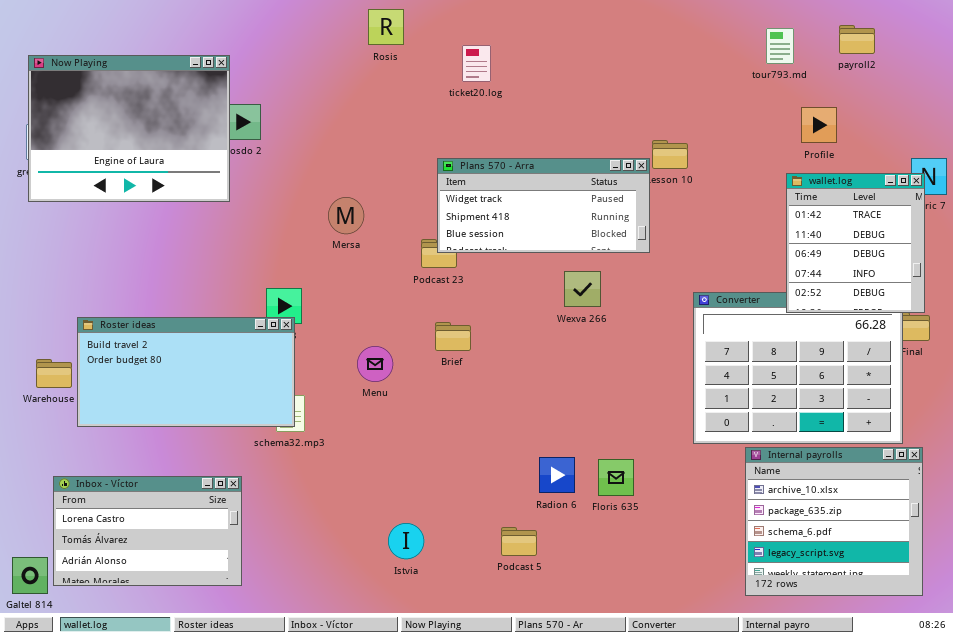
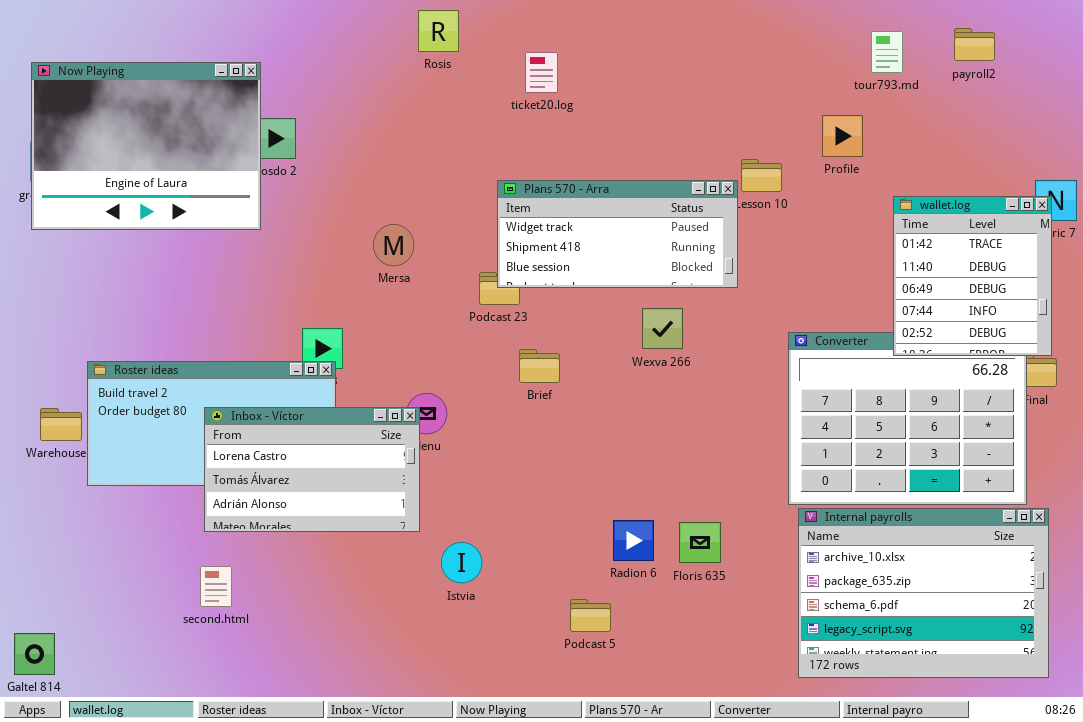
Profile: [801,107,837,143] -> [822,115,863,157], moved
Brief: [435,322,471,351] -> [519,349,560,383], moved
Internal payrolls: [745,447,923,596] -> [798,508,1049,678], resized
Inbox - Víctor: [53,476,242,586] -> [204,407,420,532], moved
Istvia: [388,523,424,559] -> [441,542,482,583], moved

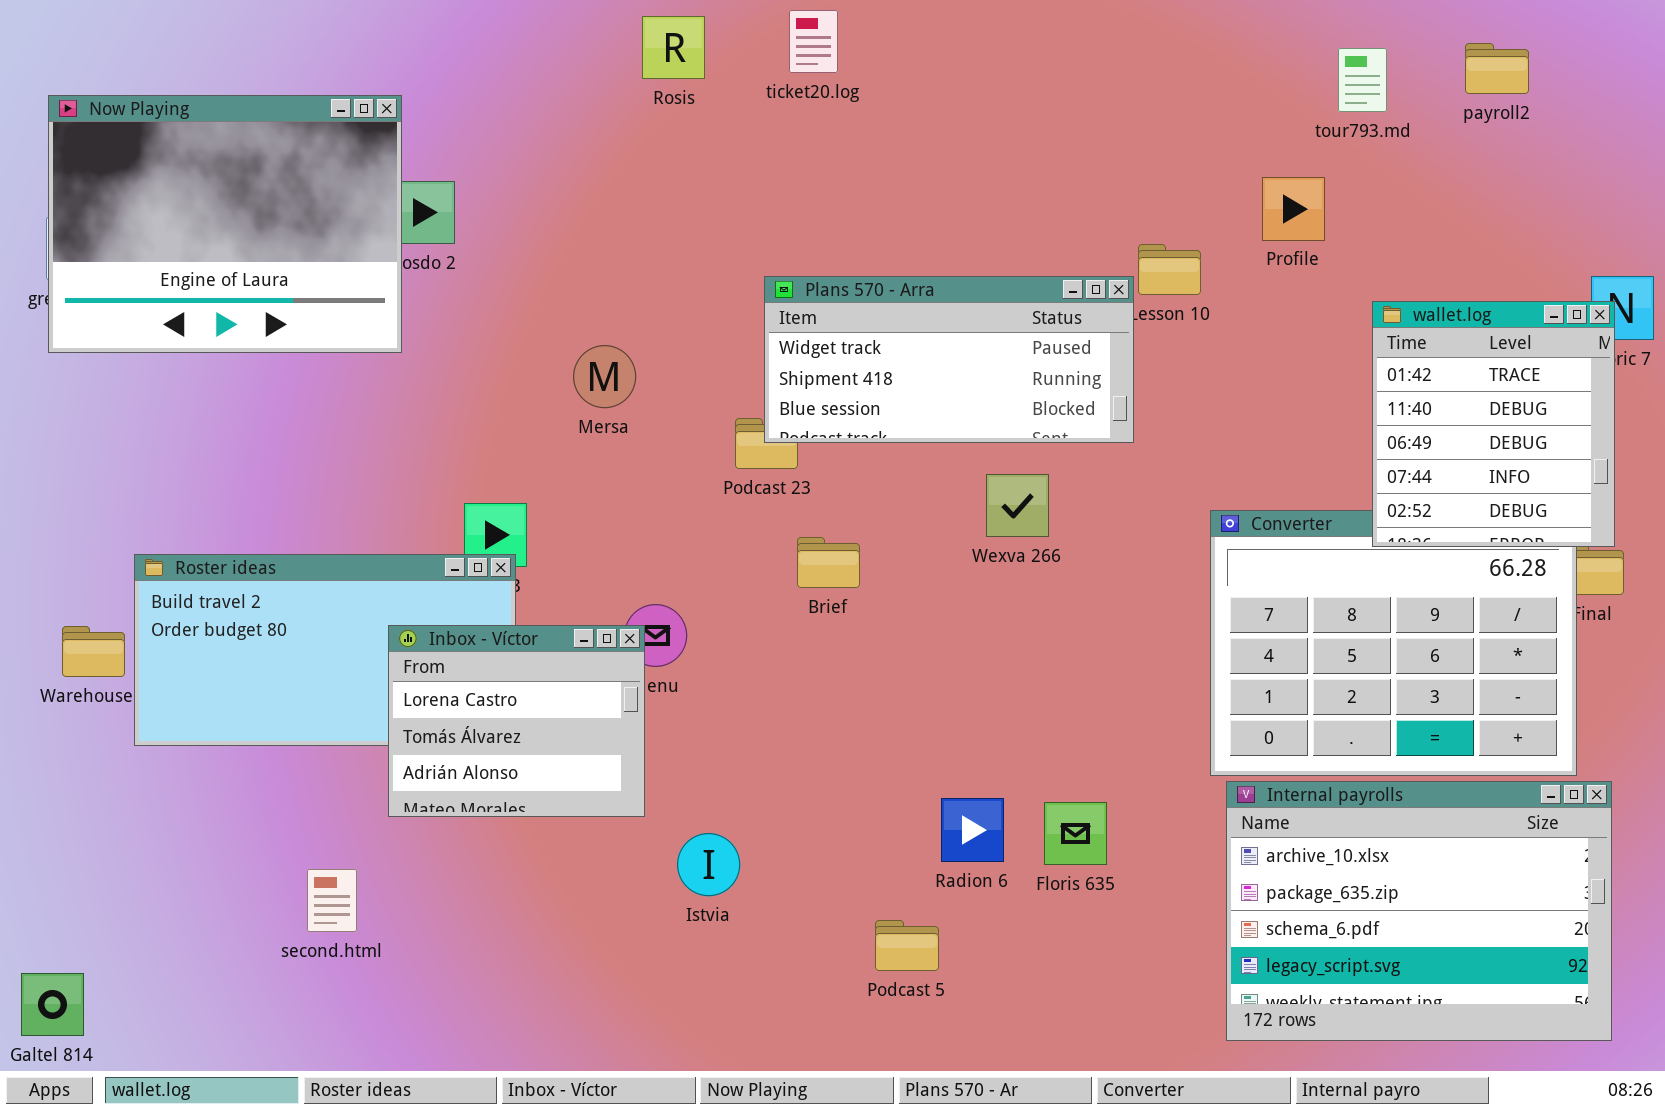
ticket20.log: [525,52,558,93] -> [789,10,838,73], moved
Inbox - Víctor: [204,407,420,532] -> [388,625,645,817], resized

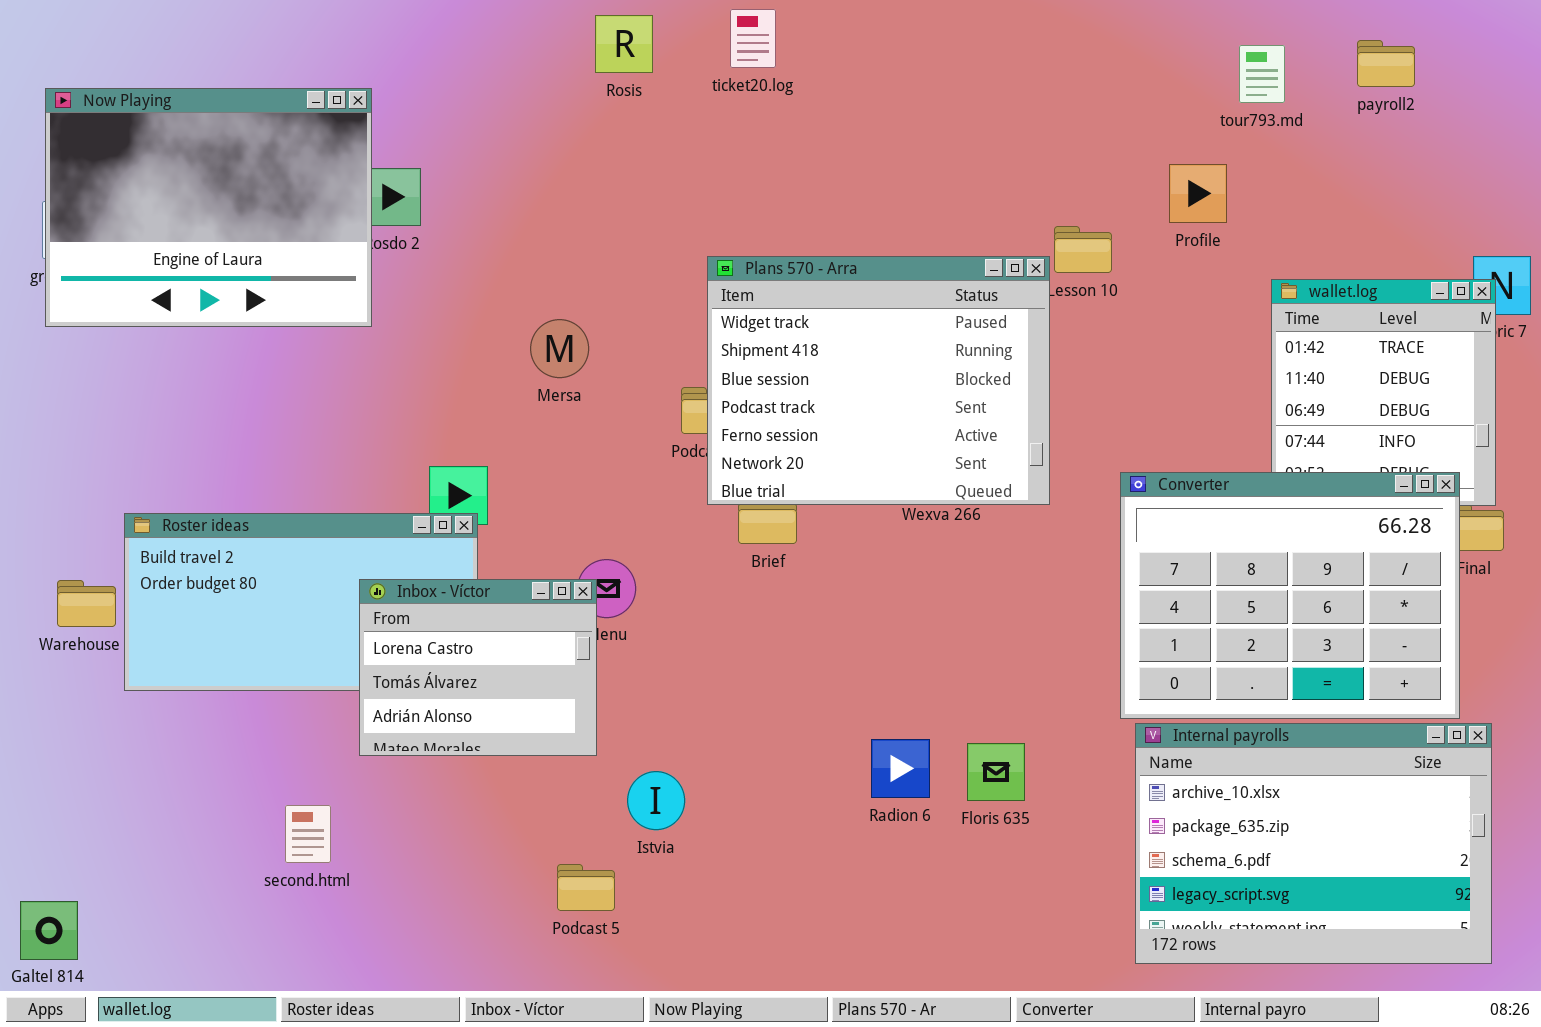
Plans 570 - Arra: [764,276,1134,443] -> [707,256,1050,505], resized
Converter: [1210,510,1577,776] -> [1120,472,1460,719], raised
Podcast 5: [875,920,939,971] -> [557,864,615,911], moved

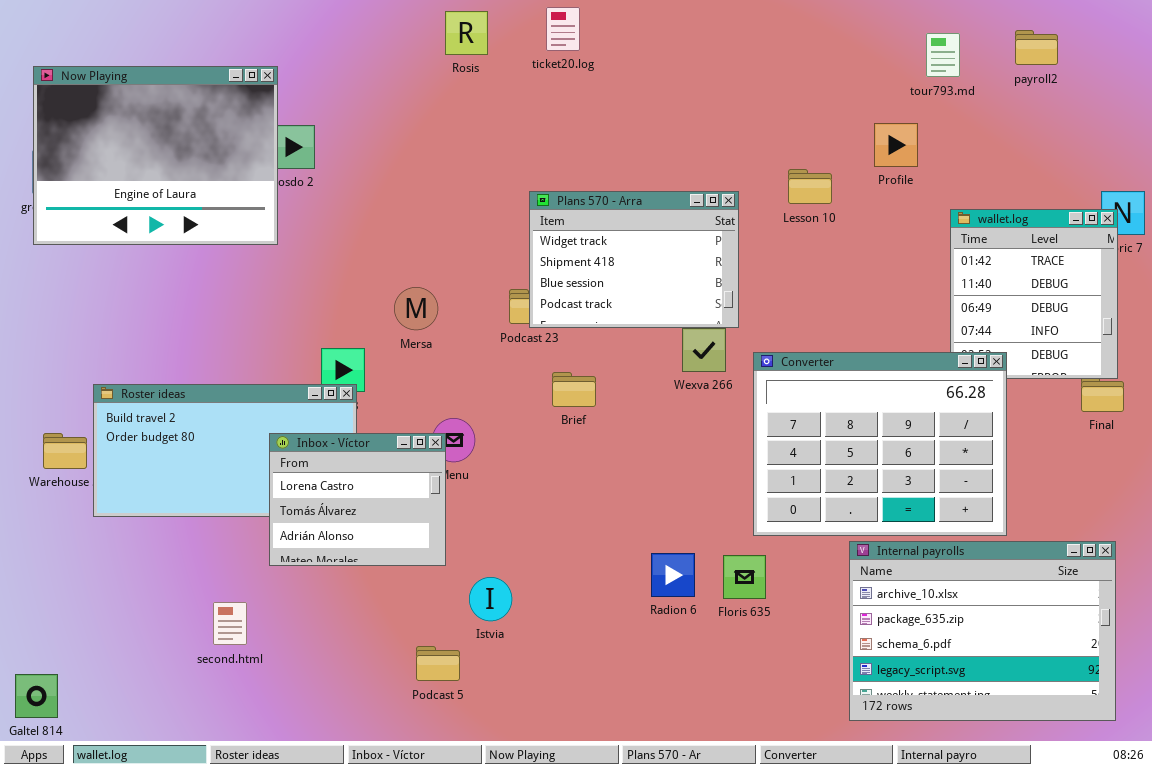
Plans 570 - Arra: [707,256,1050,505] -> [529,191,739,328], resized
Mersa: [530,319,589,378] -> [394,287,438,330], moved
Converter: [1120,472,1460,719] -> [753,352,1007,536], moved

